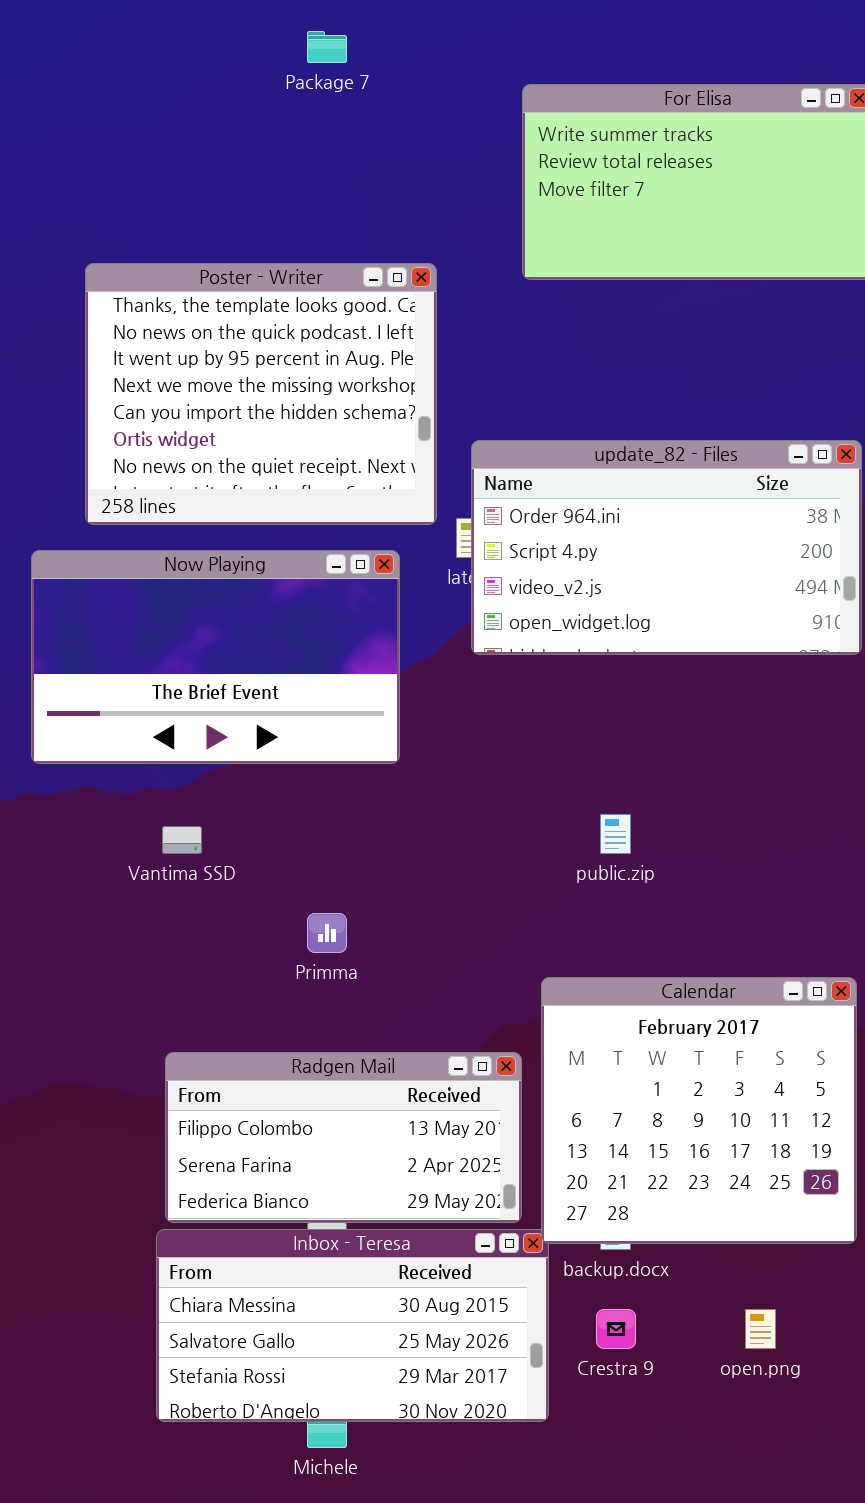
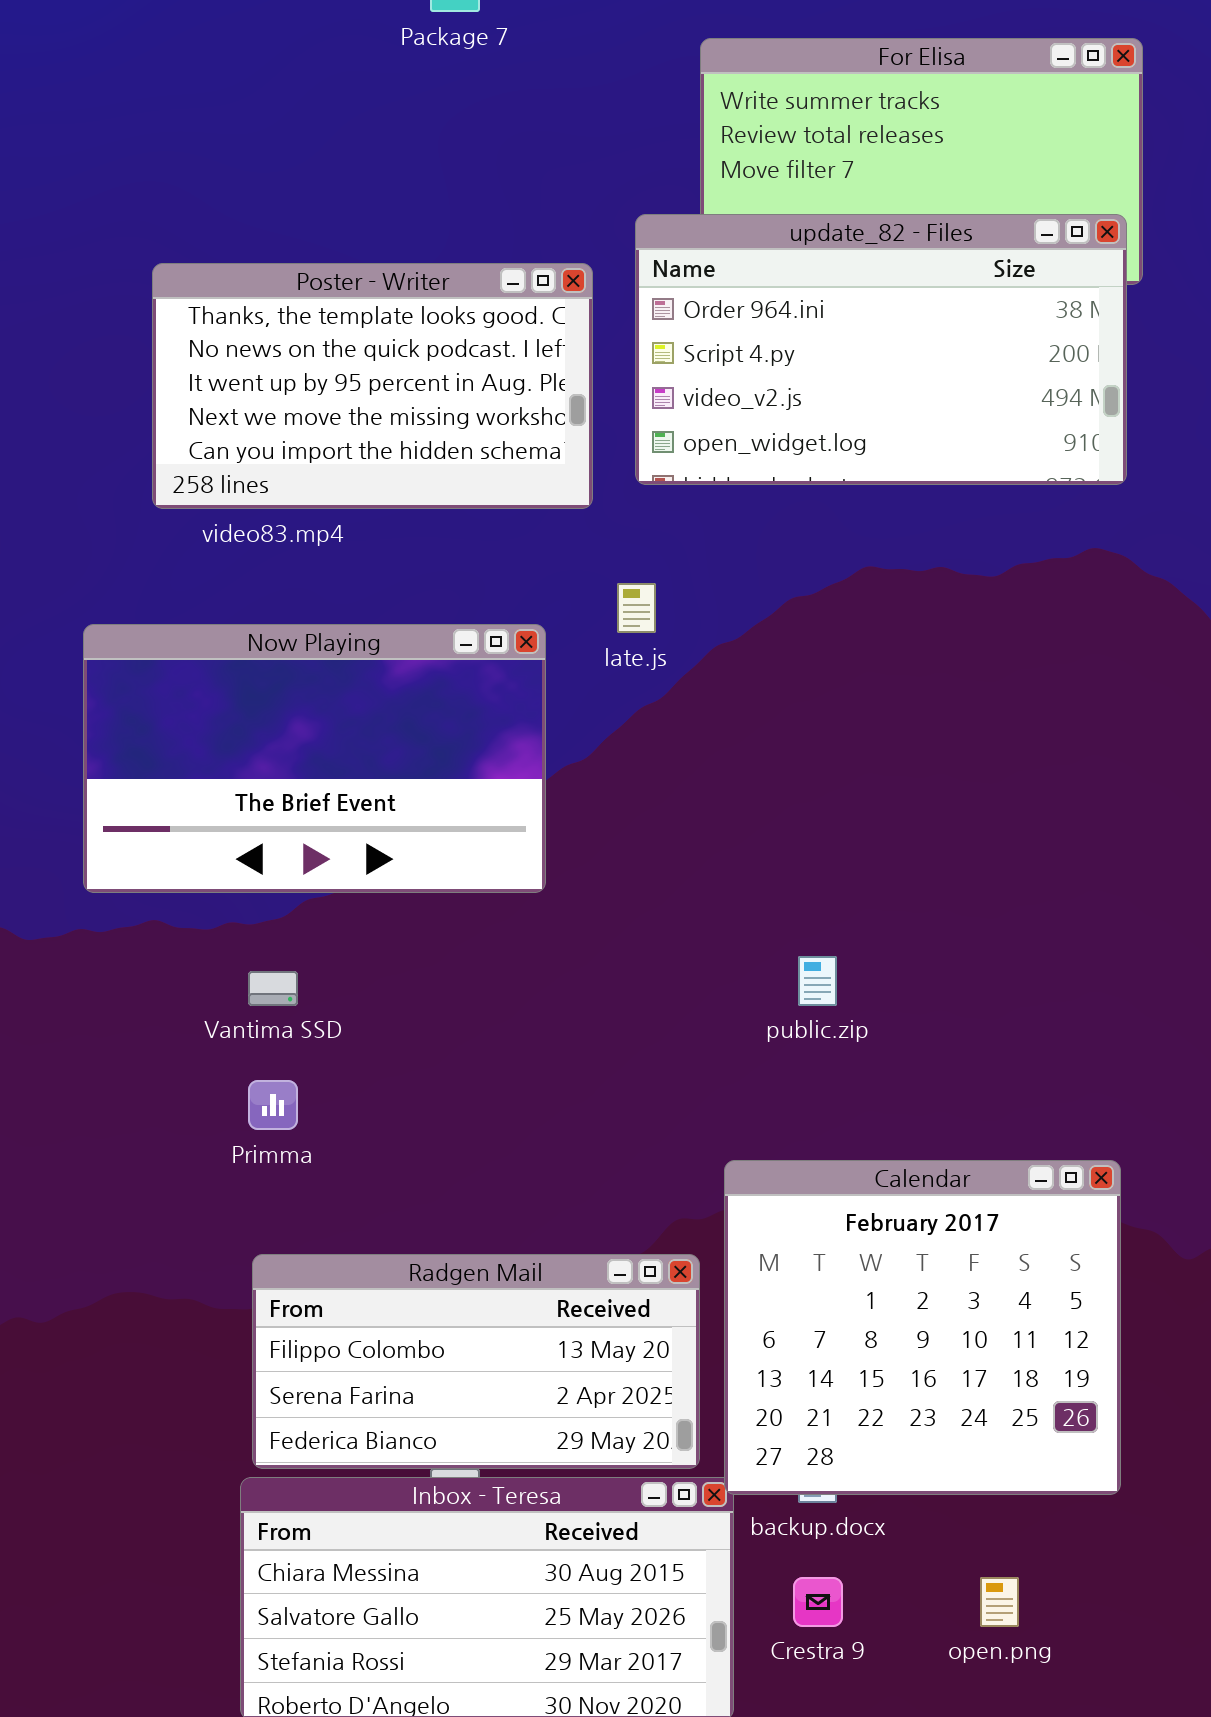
Poster - Writer: [85,263,437,525] -> [152,263,593,509], resized
update_82 - Files: [471,440,862,655] -> [635,214,1127,485], moved
Primma: [307,913,347,953] -> [248,1080,298,1130], moved

